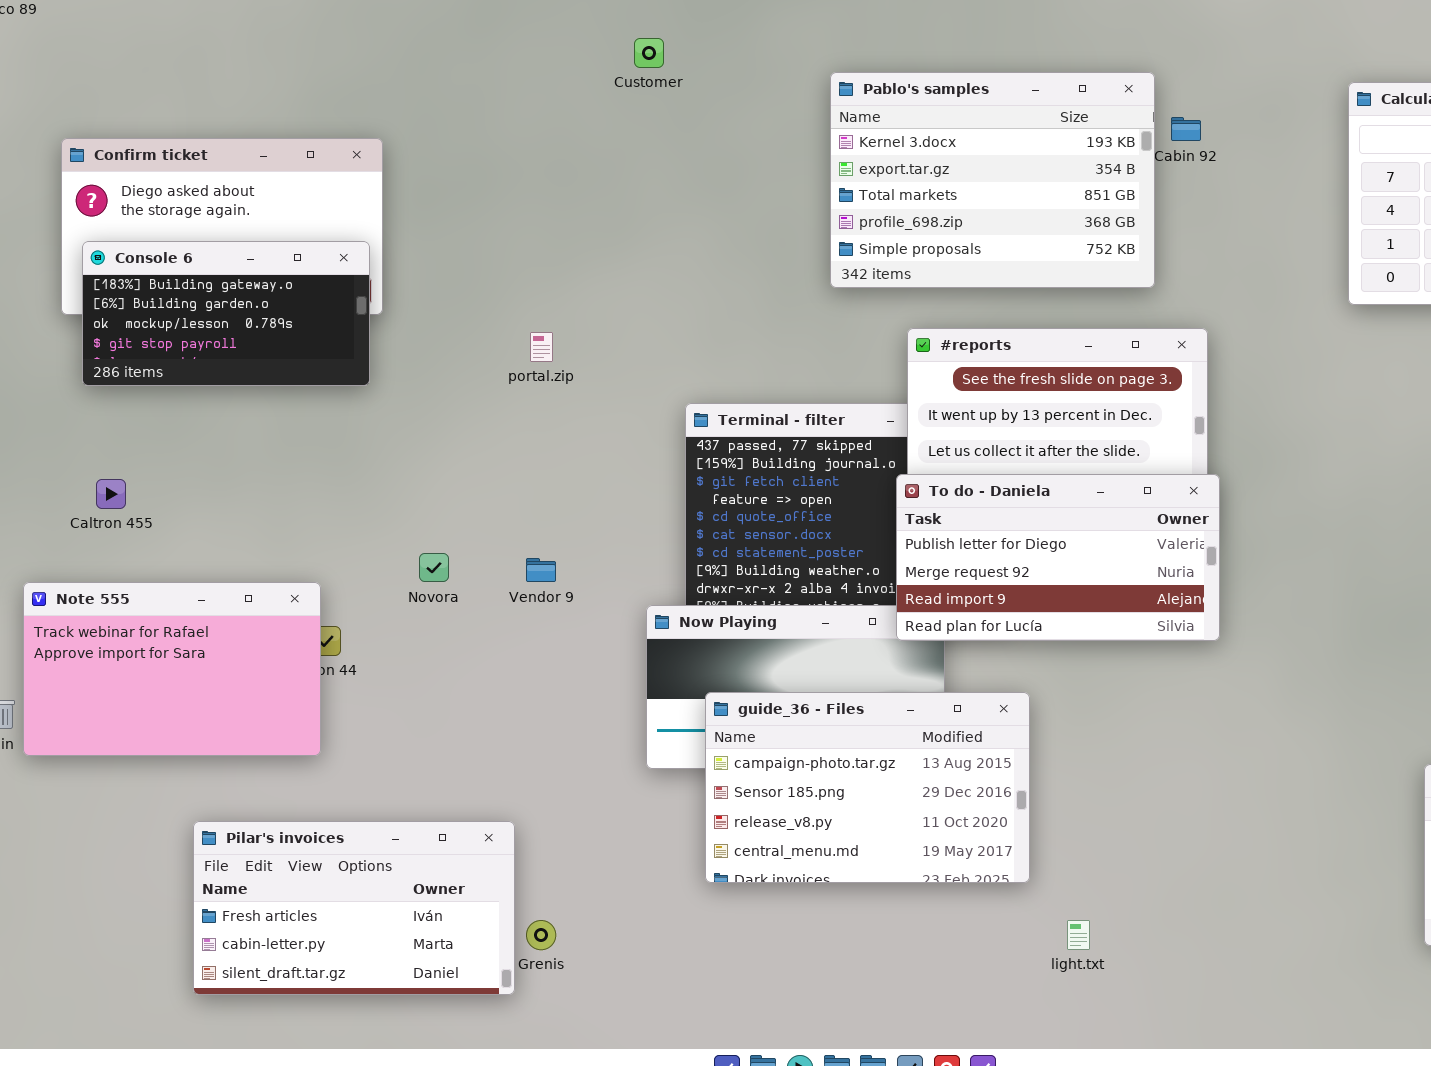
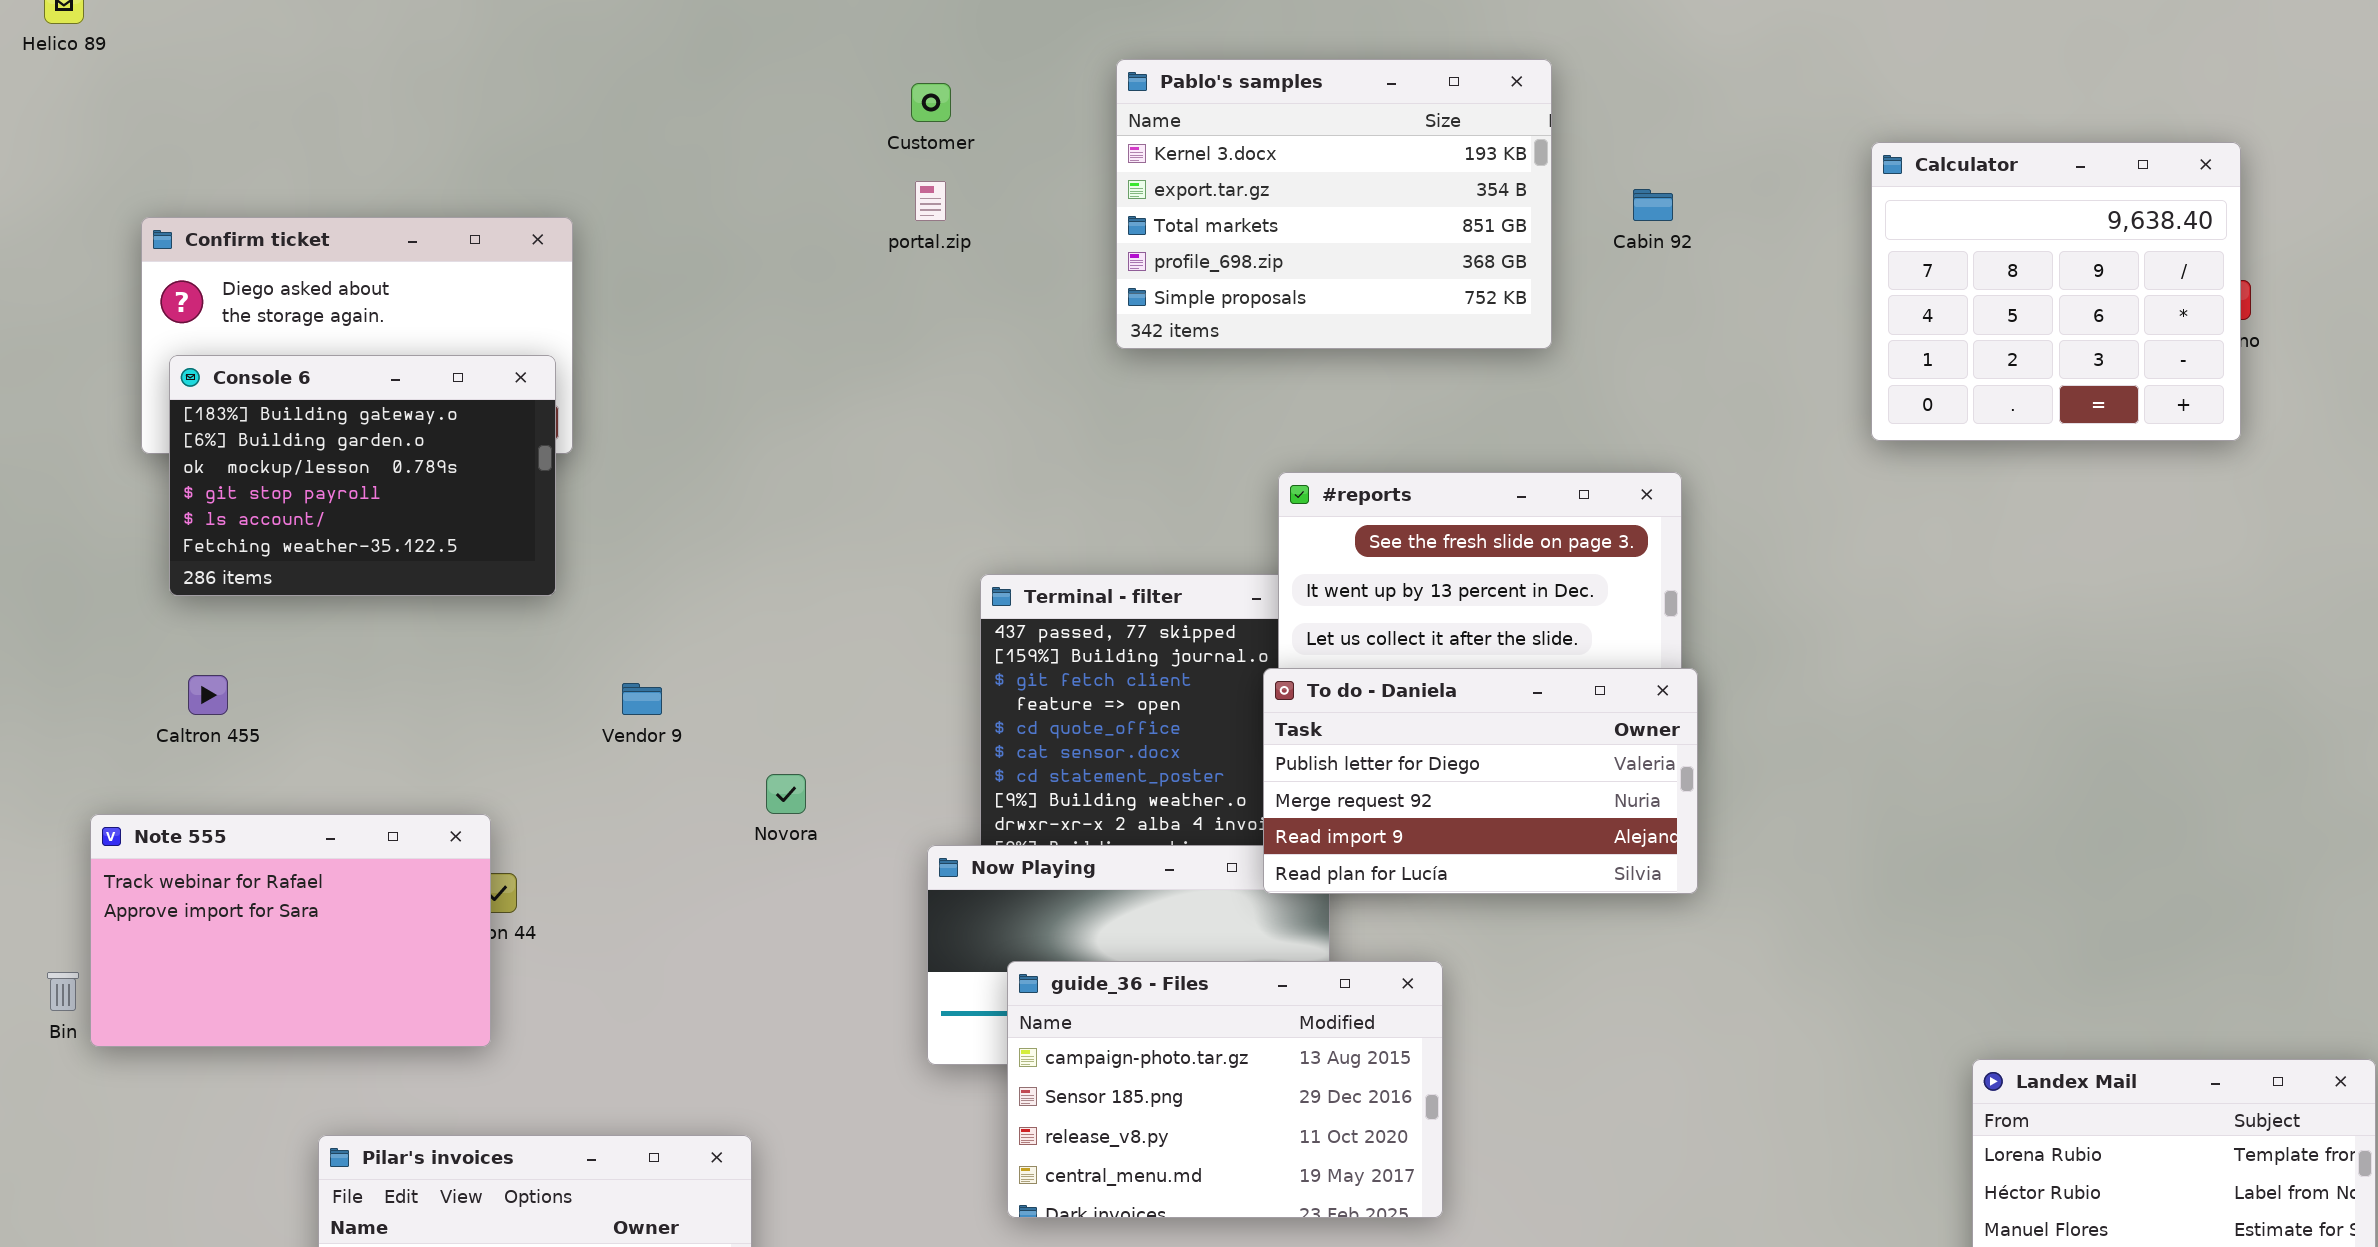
Pablo's samples: [830,72,1155,288] -> [1116,59,1552,349], moved
Console 6: [82,241,370,386] -> [169,355,556,596], resized
portal.zip: [530,332,553,362] -> [915,181,946,221], moved
Novora: [419,553,449,582] -> [766,774,806,814], moved
Vendor 9: [526,558,556,582] -> [622,683,662,715], moved

